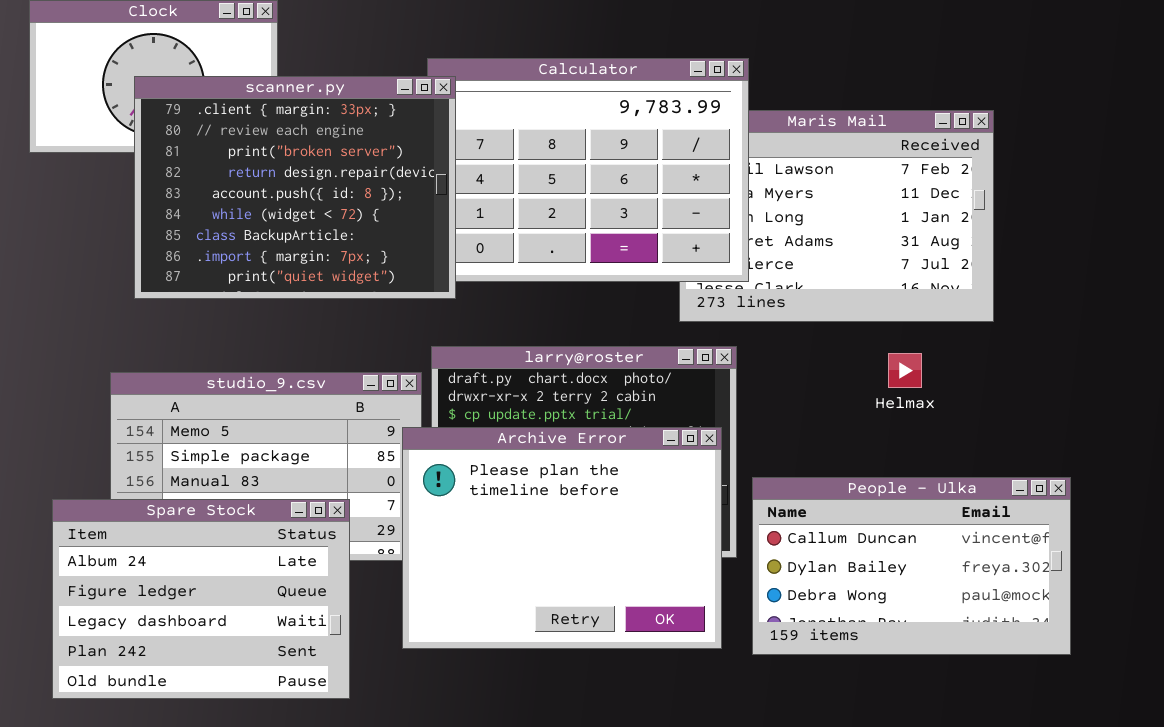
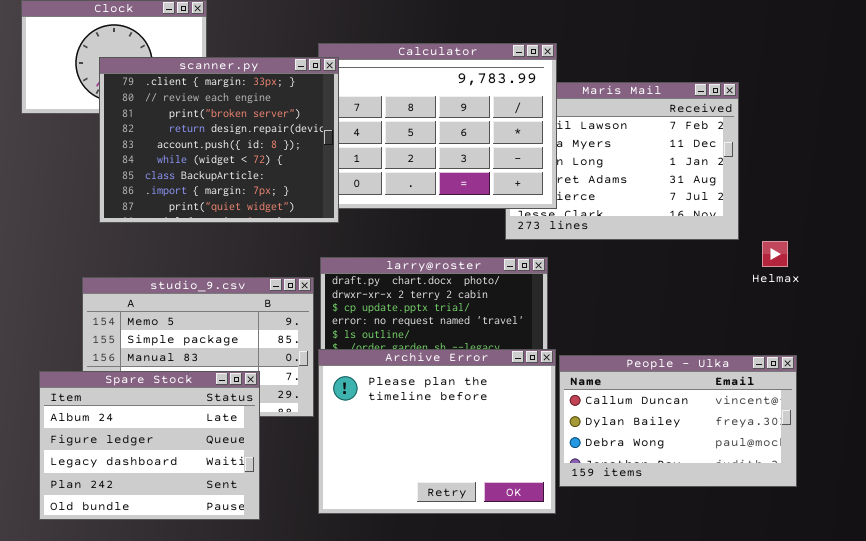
Helmax: [888,353,922,388] -> [762,241,788,267], moved
Archive Error: [402,427,722,649] -> [318,349,556,514], moved

